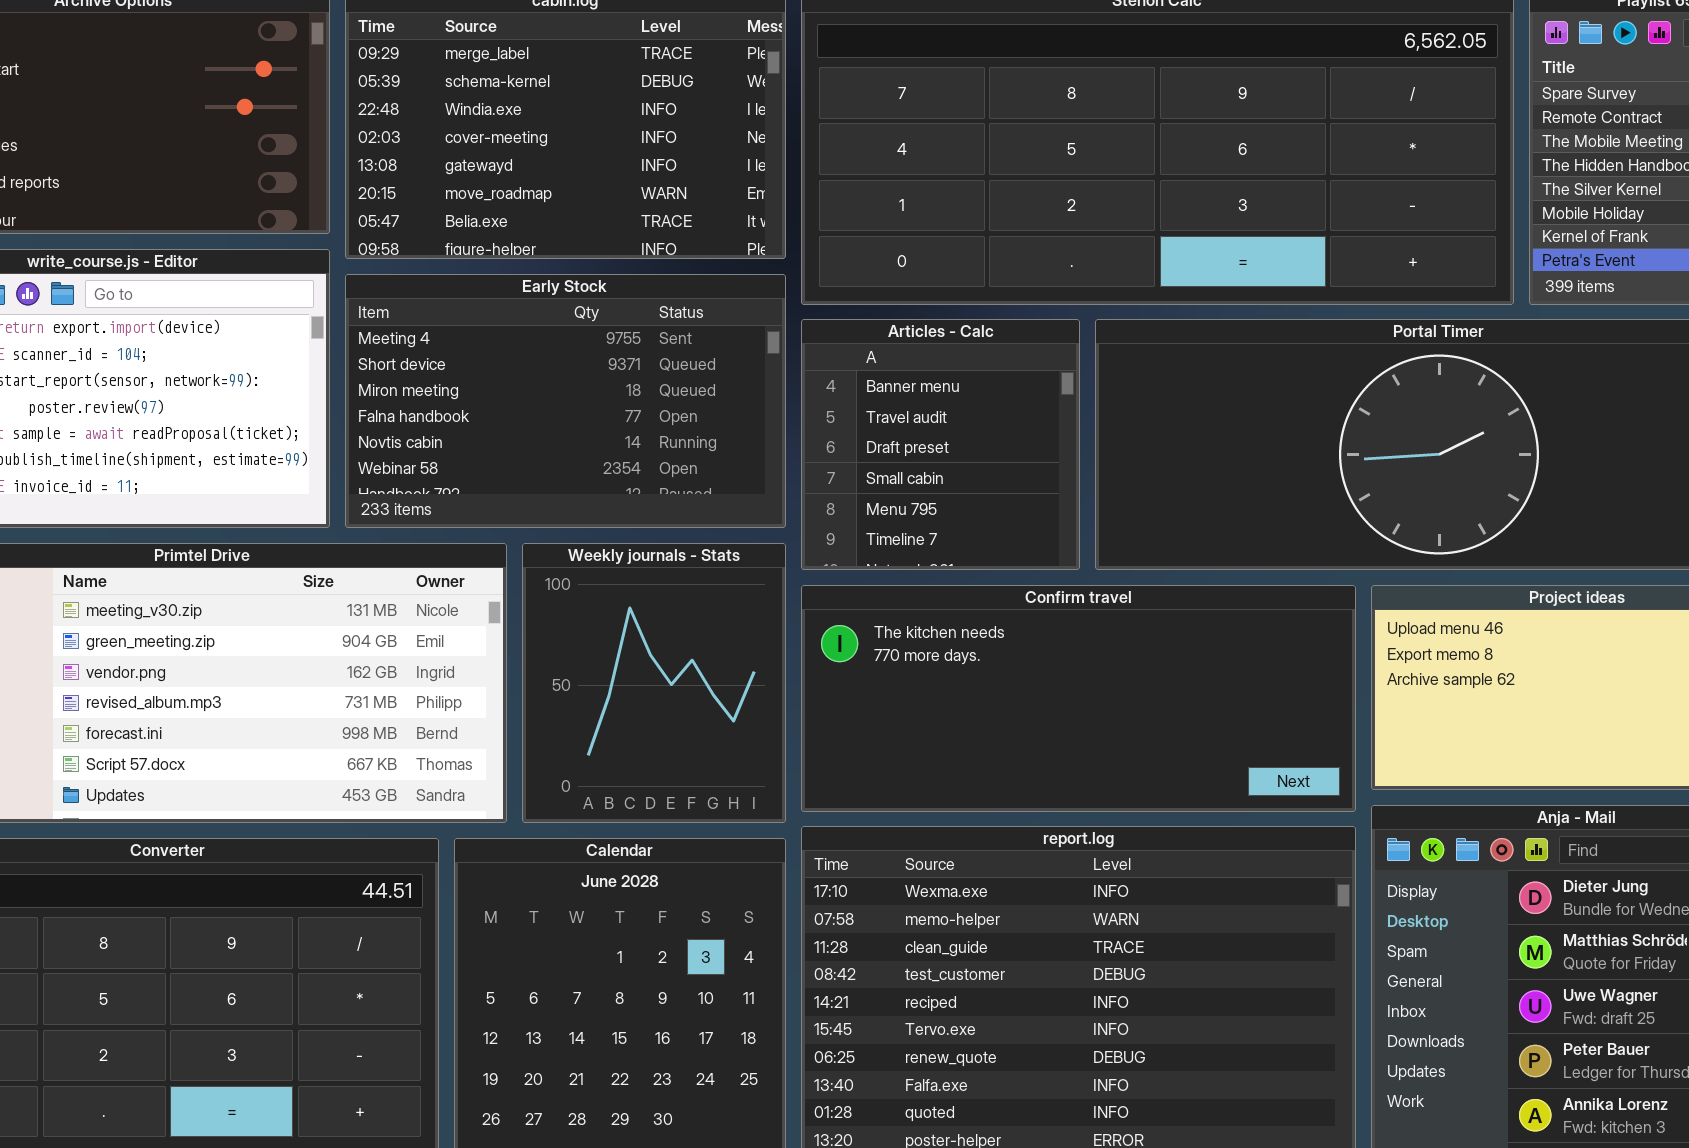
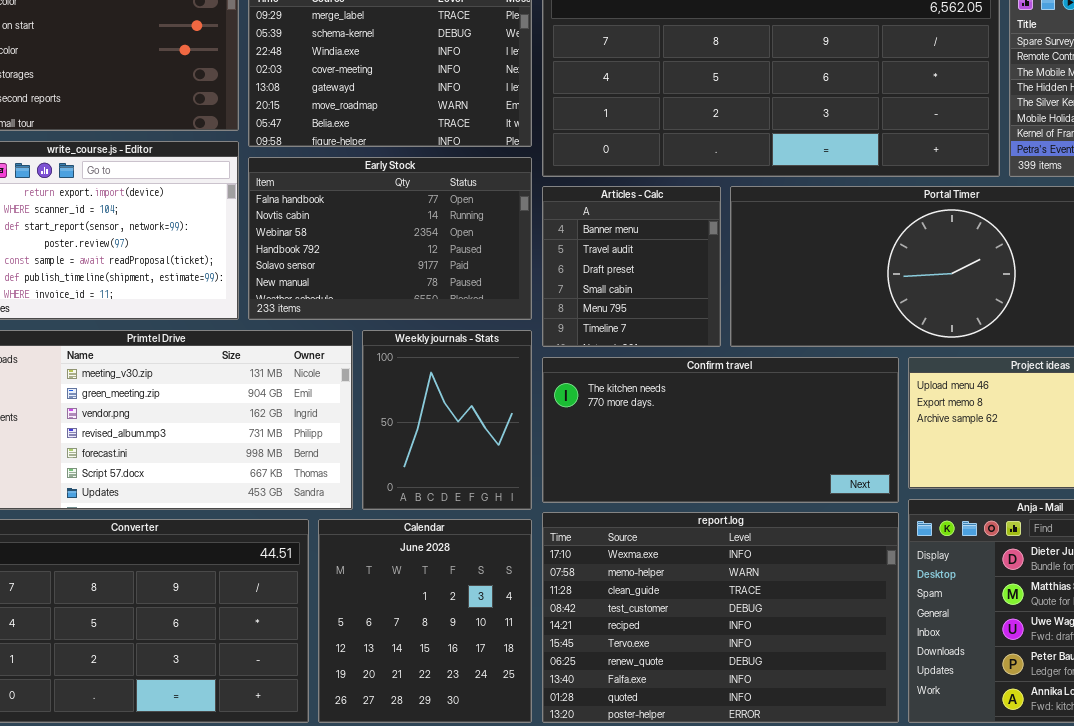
Early Stock: [345,274,786,528] -> [248,157,532,320], scrolled down 3 rows

